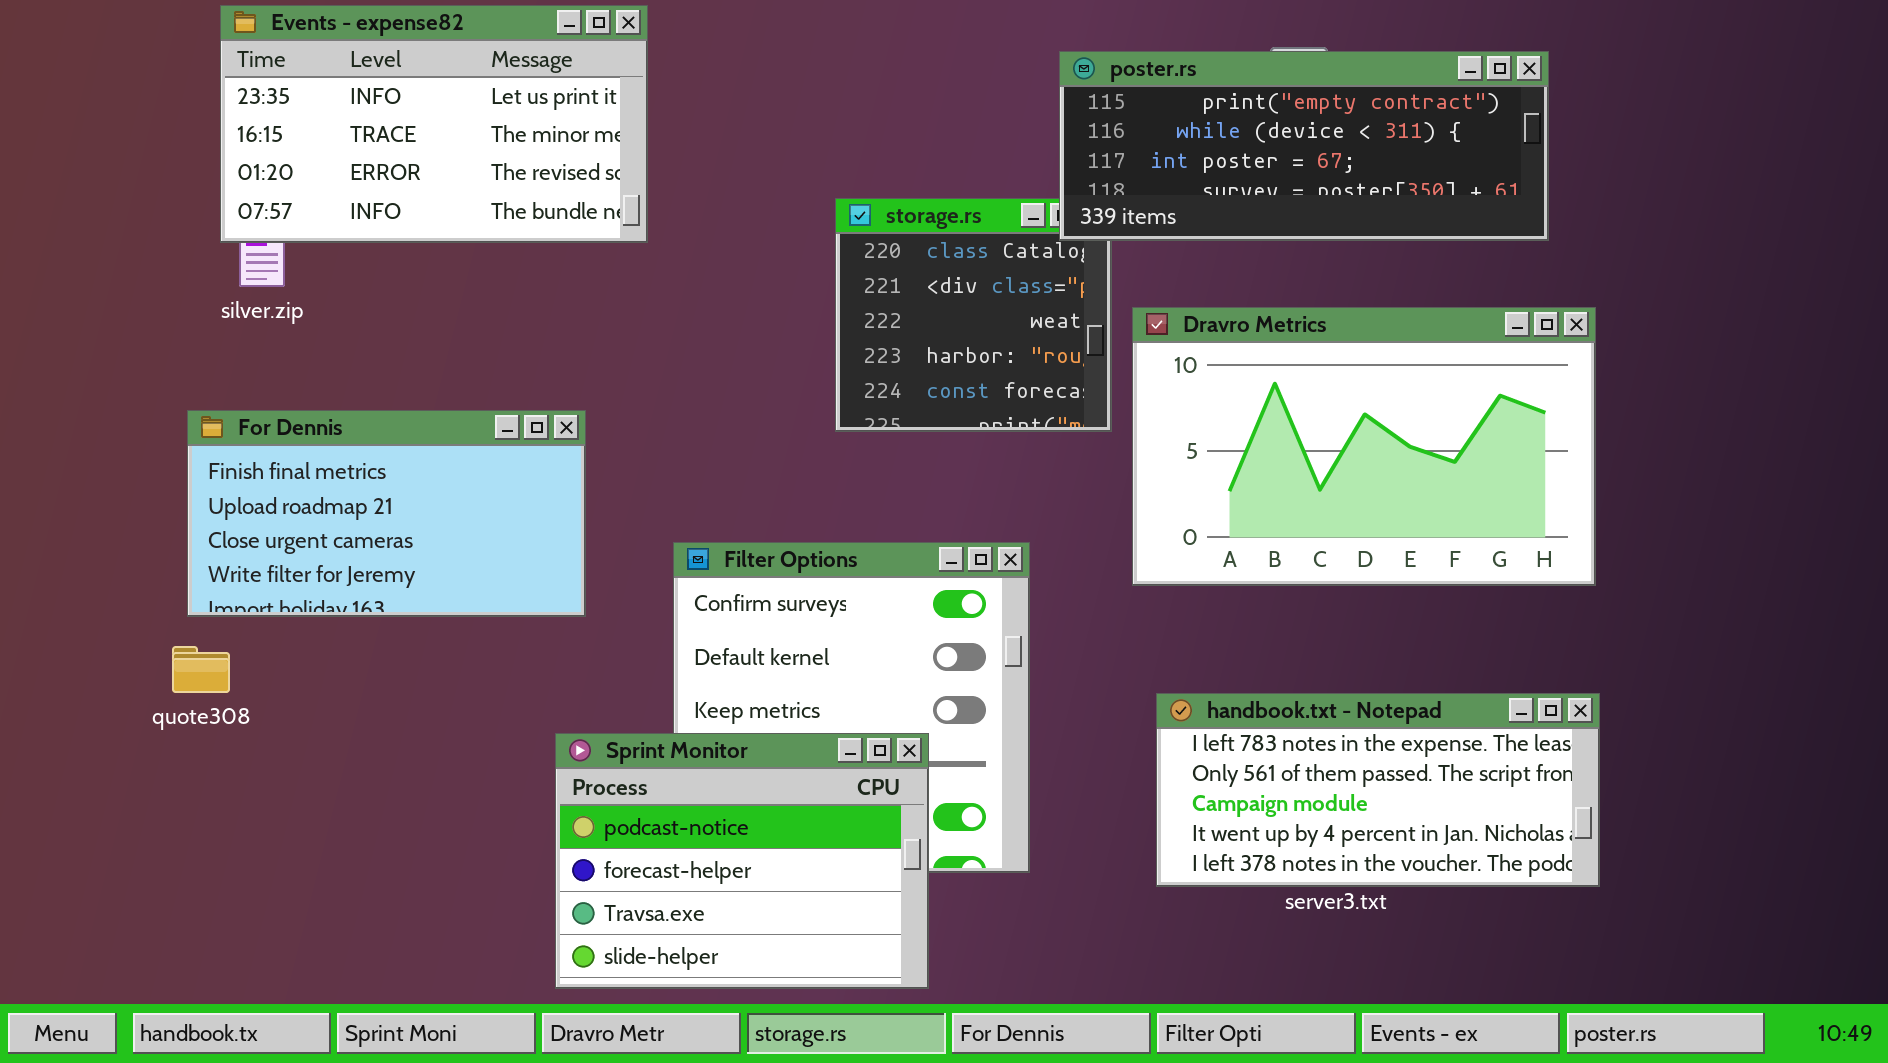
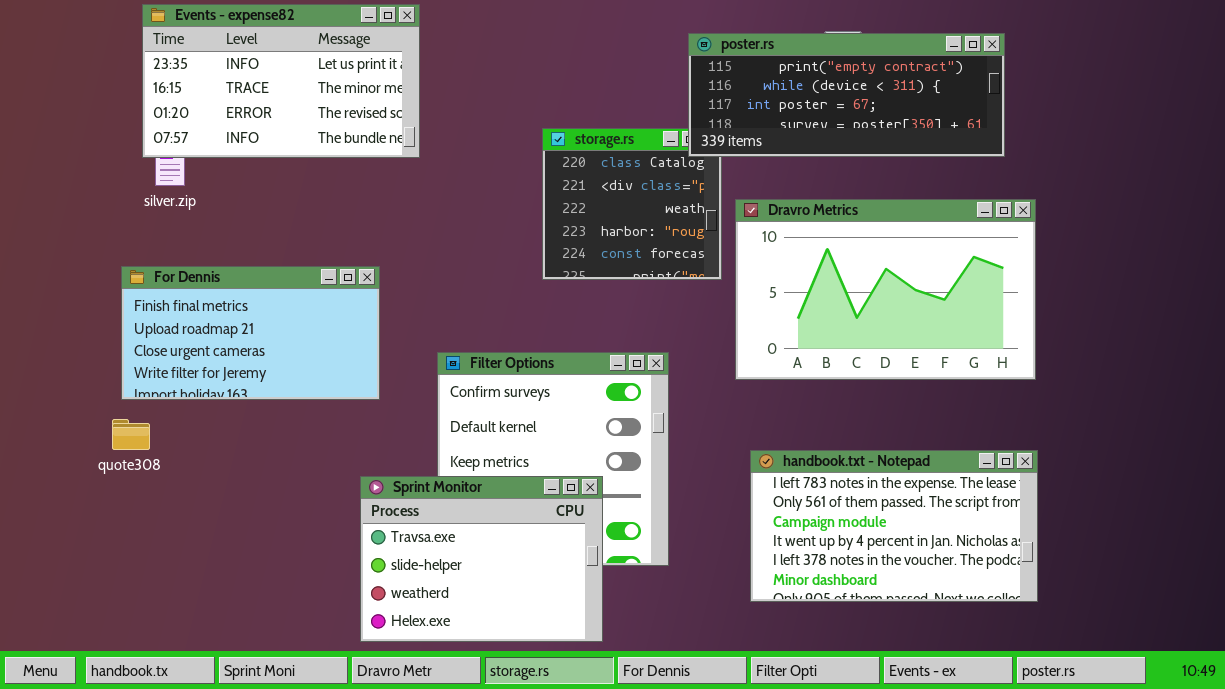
handbook.txt - Notepad: [1156,693,1600,887] -> [750,450,1038,602], resized
Sprint Monitor: [555,733,929,989] -> [360,476,603,642], scrolled down 2 rows

